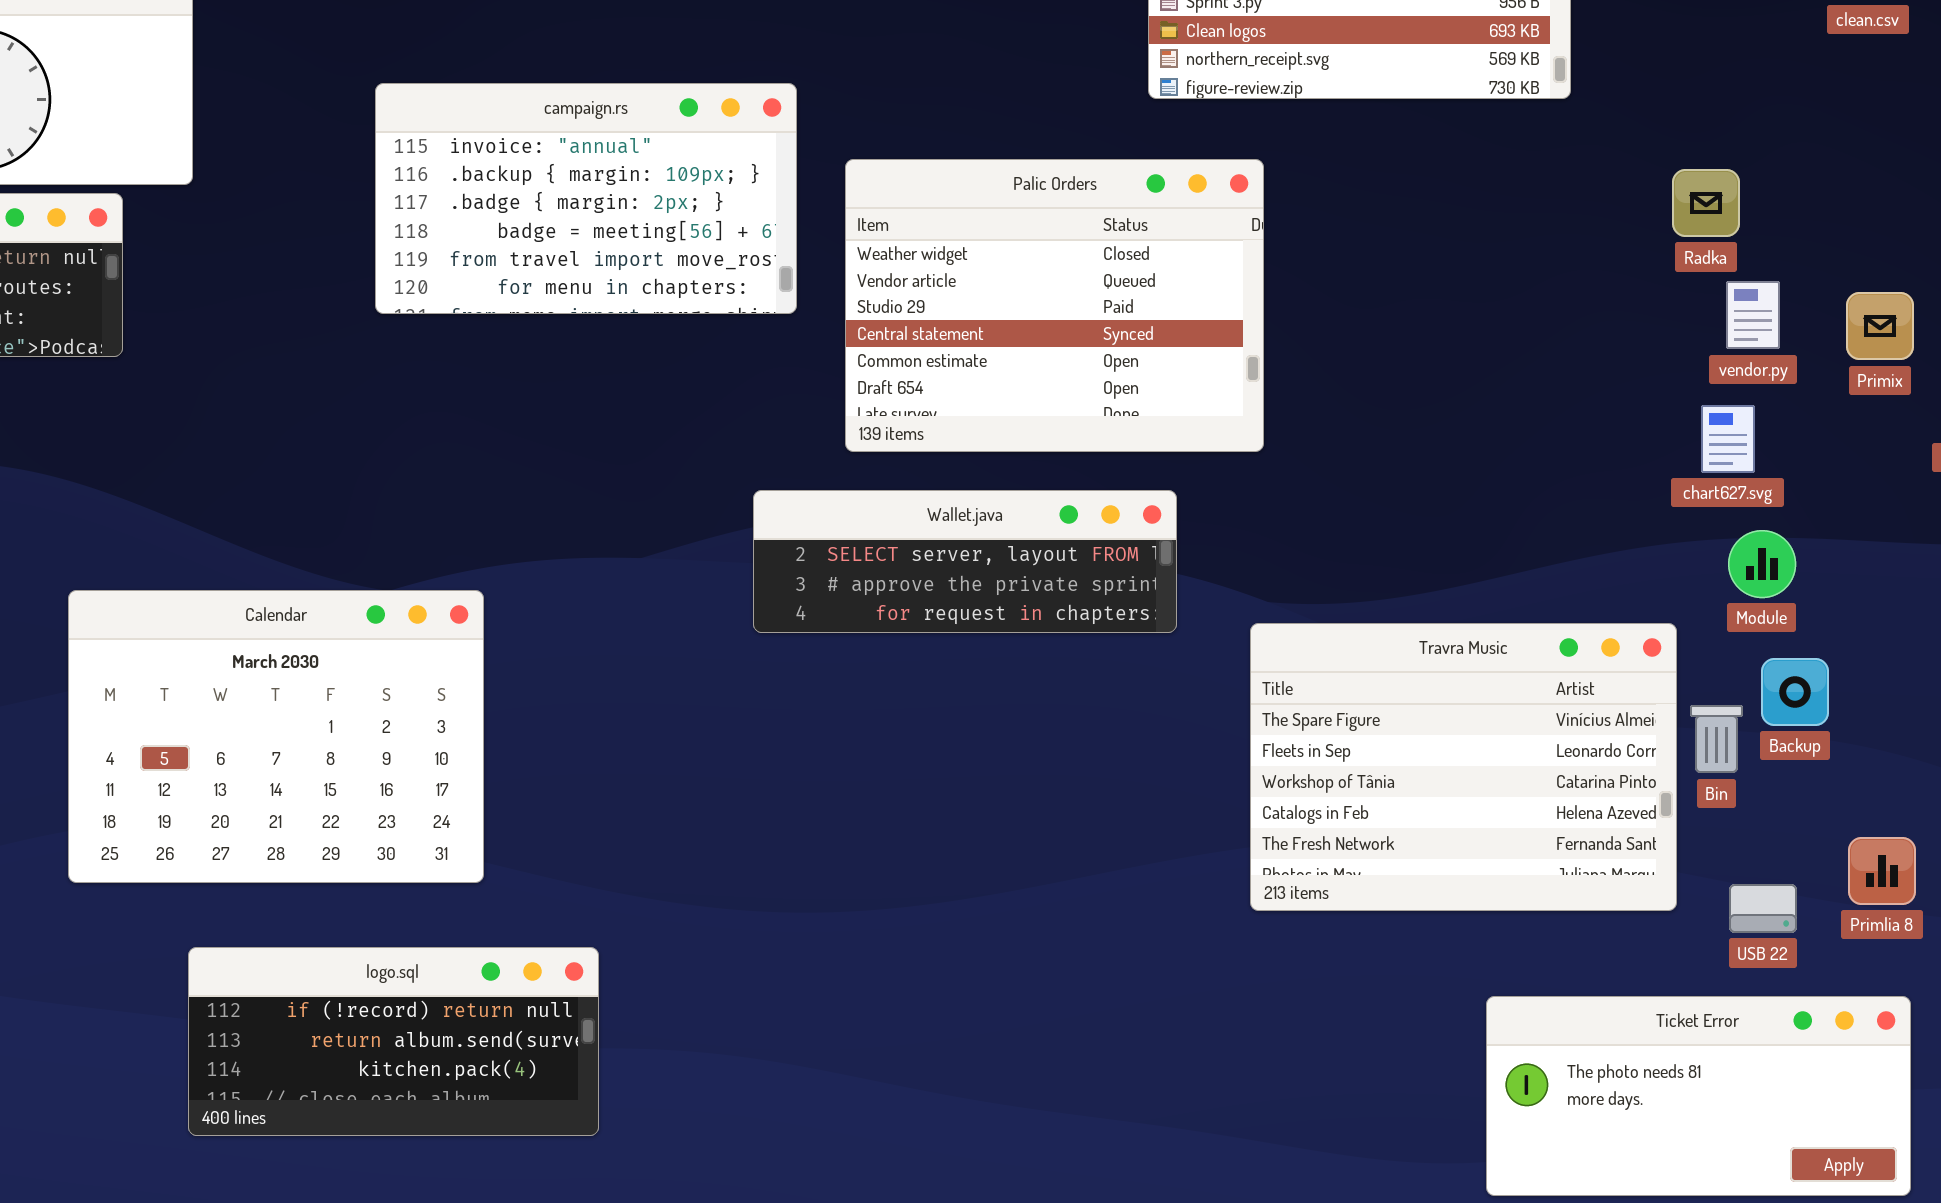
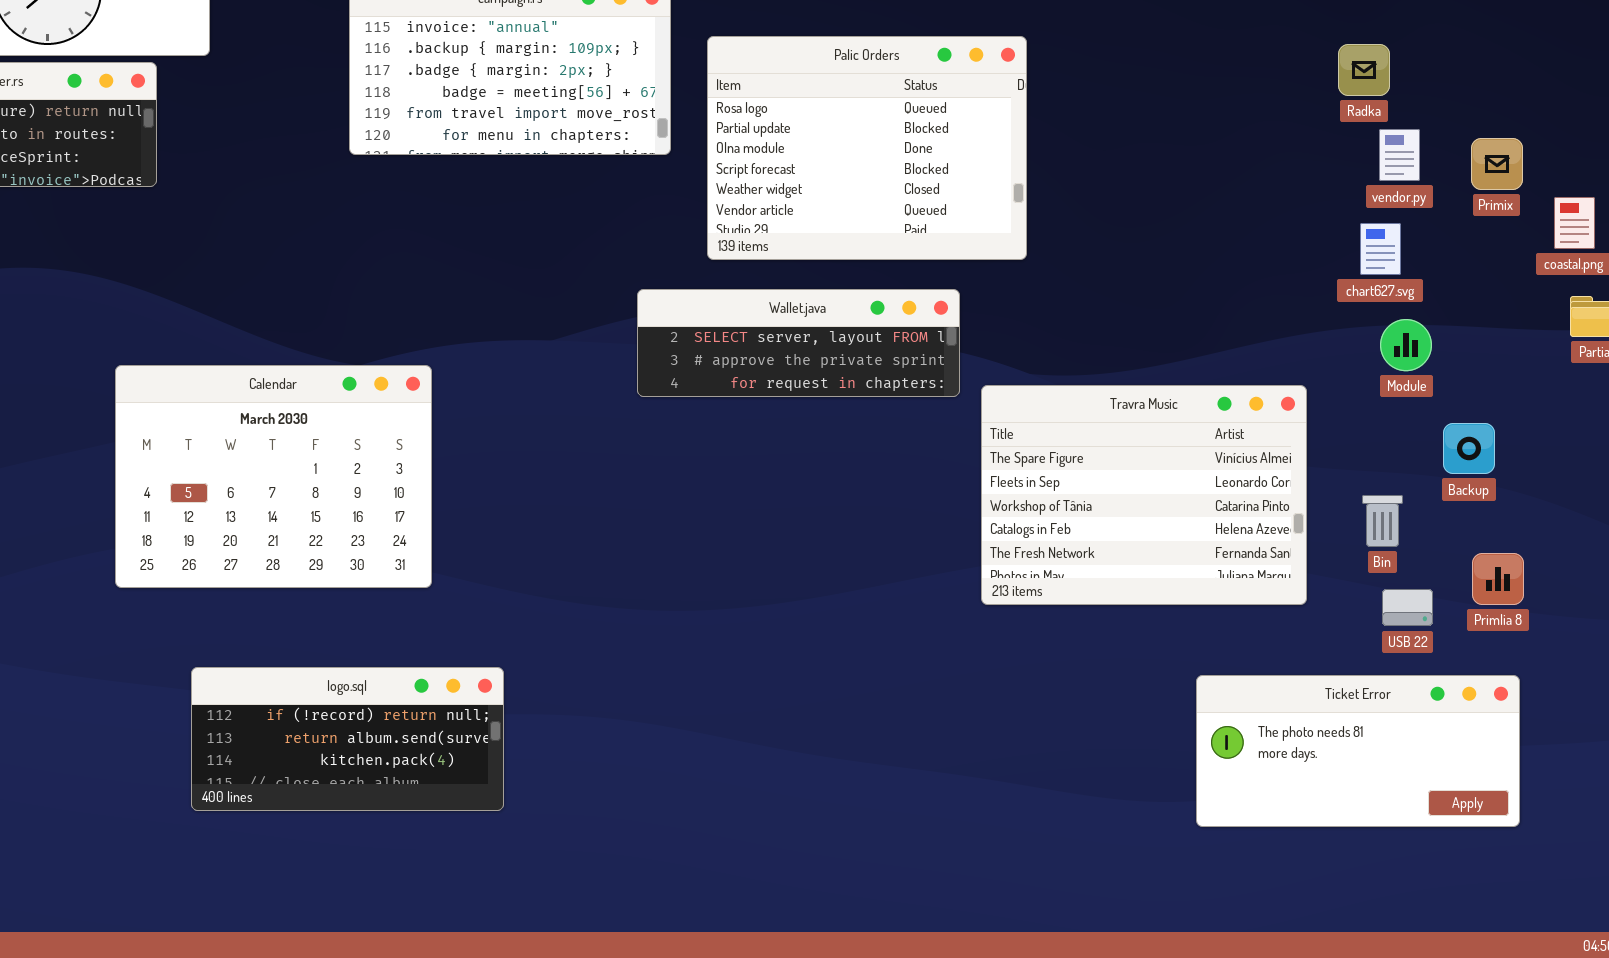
Palic Orders: [845,159,1264,452] -> [707,36,1027,260], scrolled up 4 rows
Travra Music: [1250,623,1677,911] -> [981,385,1307,605], moved
Backup: [1761,658,1829,726] -> [1443,423,1495,474], moved
Bin: [1690,705,1743,773] -> [1362,495,1403,547], moved
logo.sql: [188,947,599,1136] -> [191,667,504,811], moved

